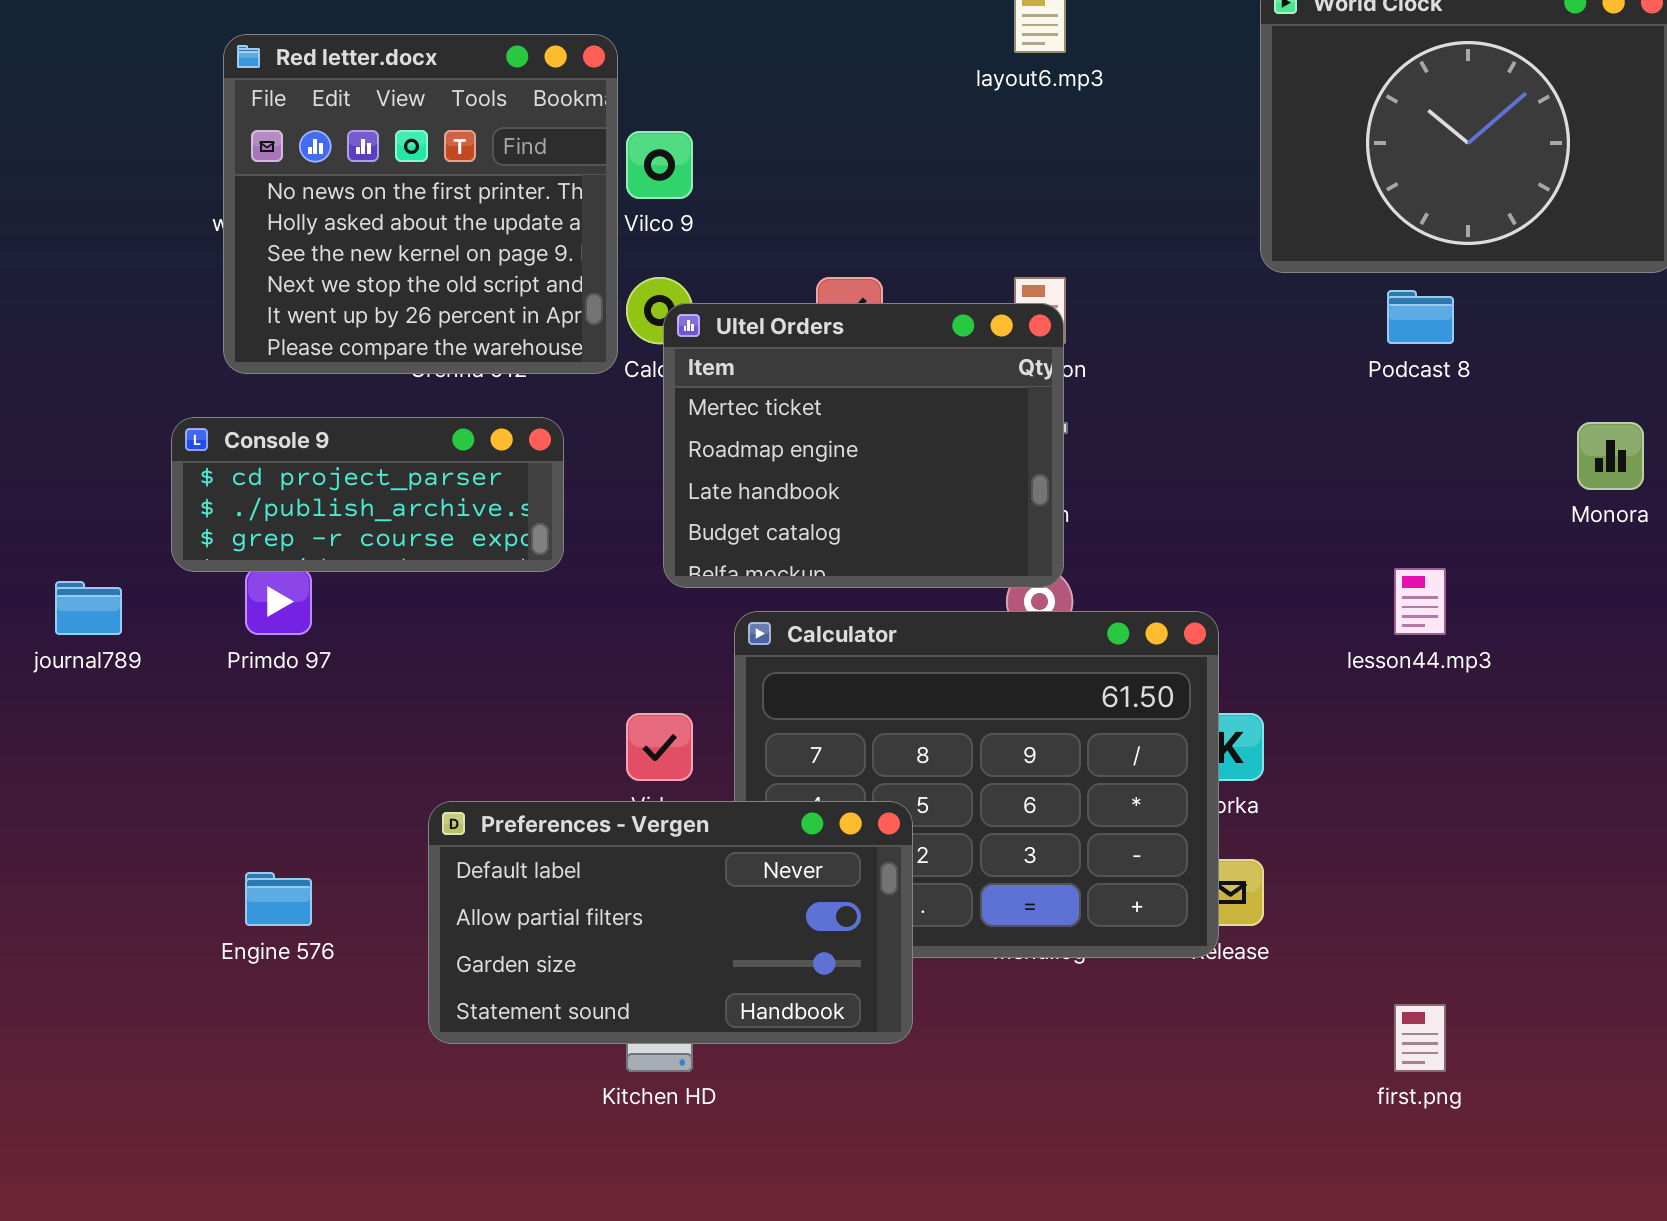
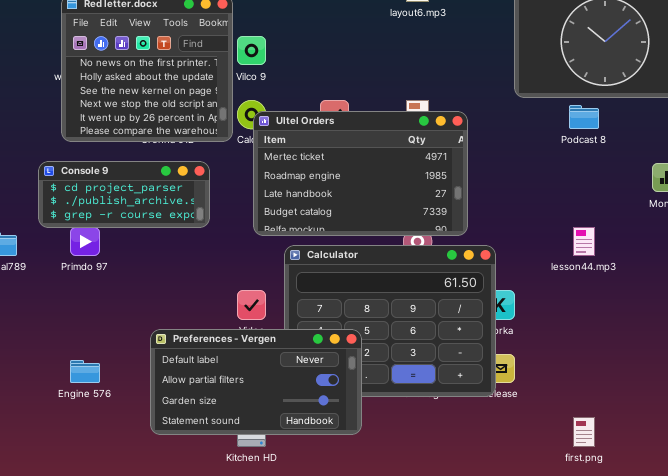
Ultel Orders: [663,303,1064,588] -> [253,111,468,236], resized

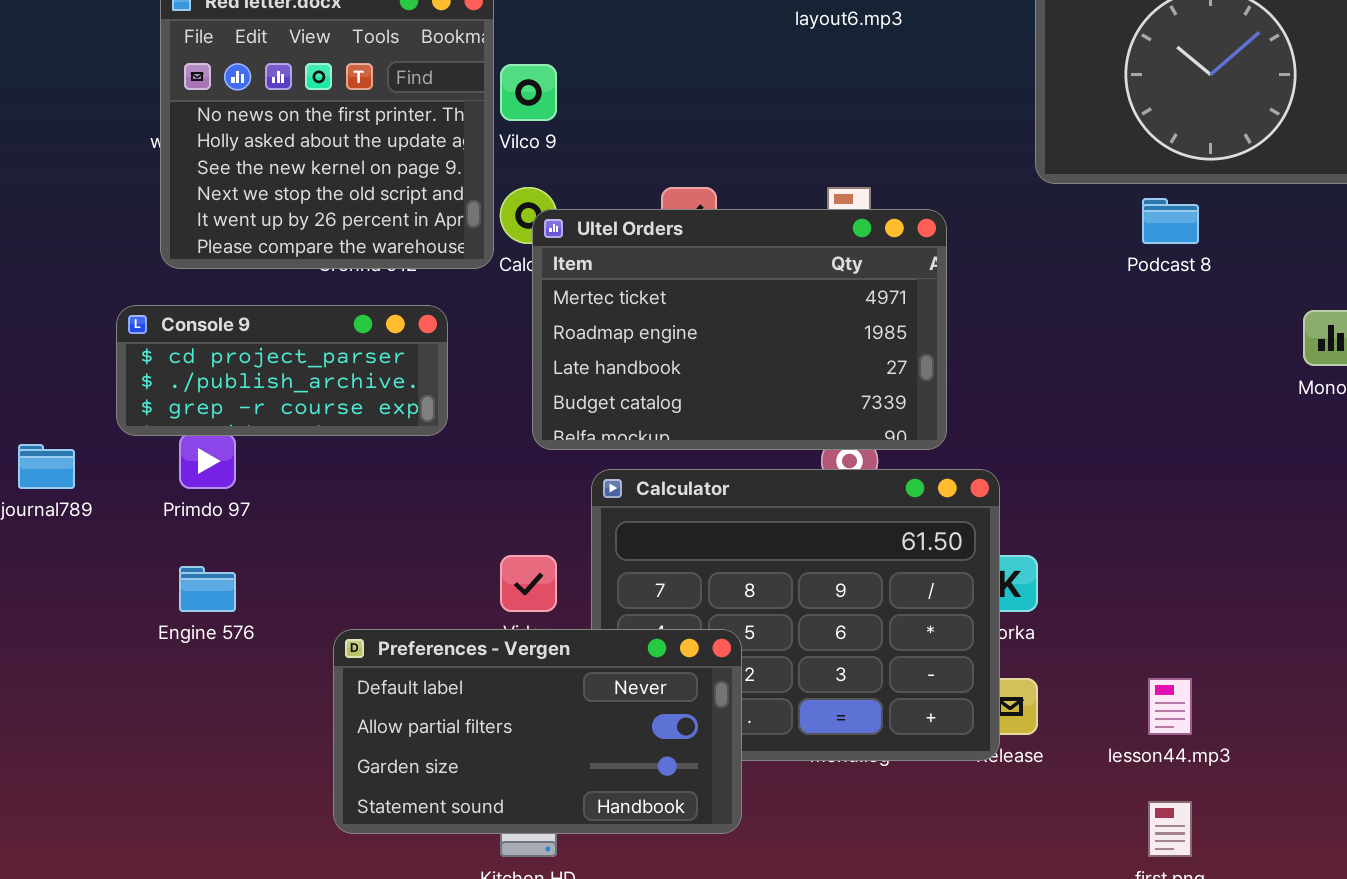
lesson44.mp3: [573,227,595,256] -> [1148,678,1192,735], moved
Engine 576: [70,360,100,383] -> [179,566,236,612], moved

